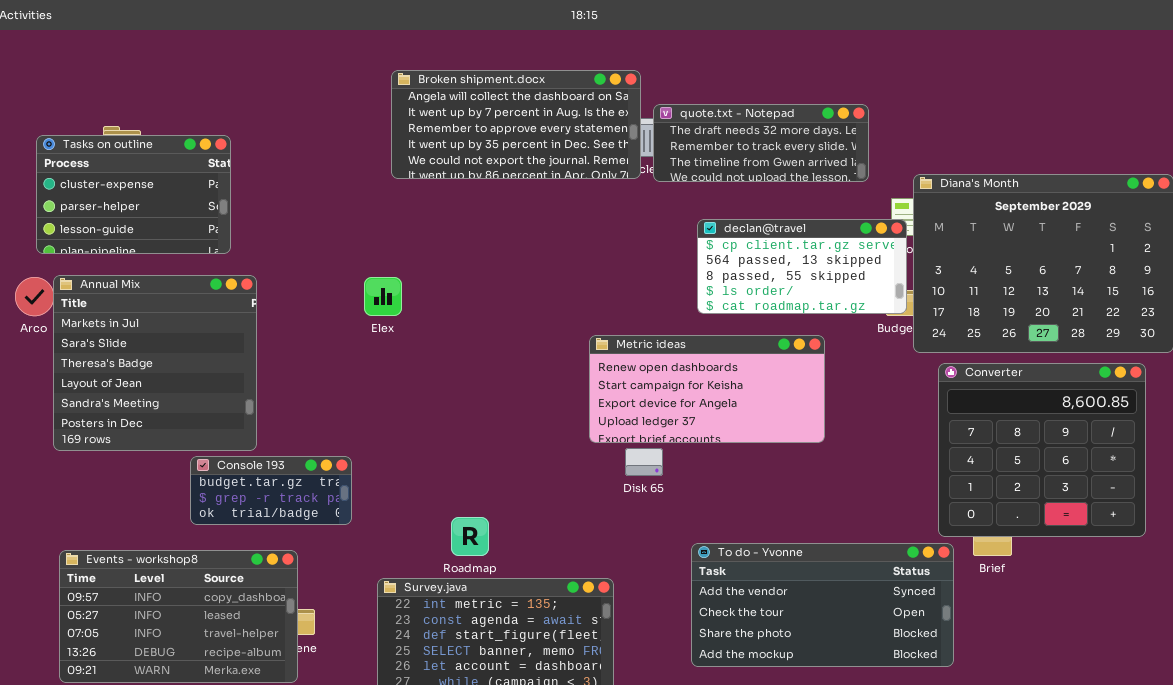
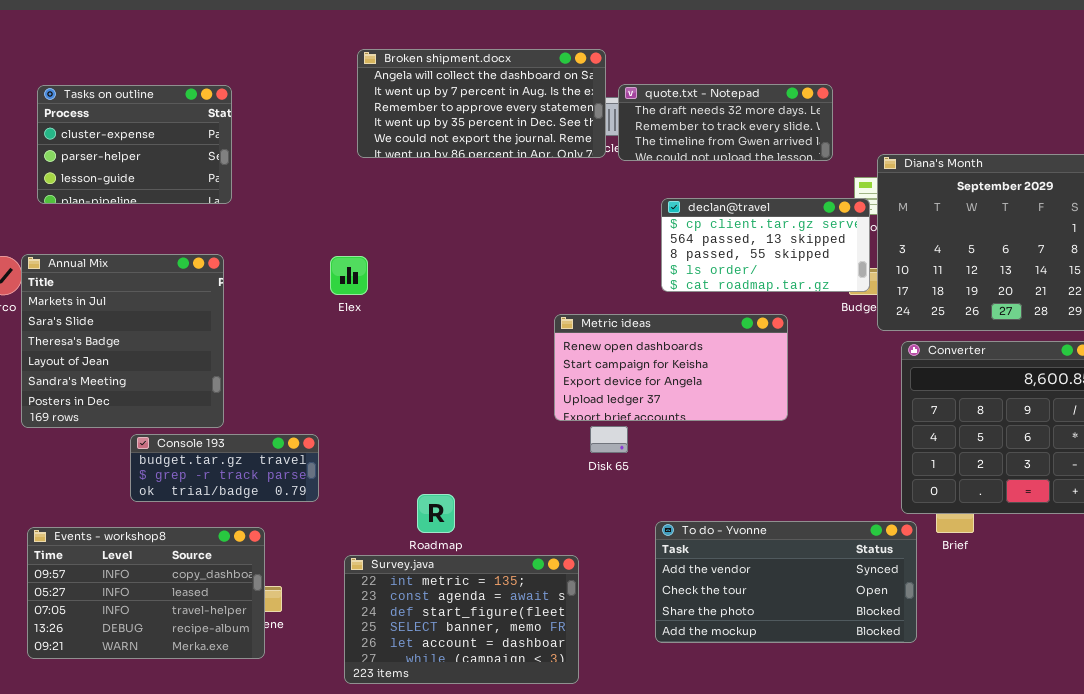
Tasks on outline: [36,135,231,254] -> [37,85,232,204], moved
Console 193: [190,456,352,525] -> [130,434,319,502], resized

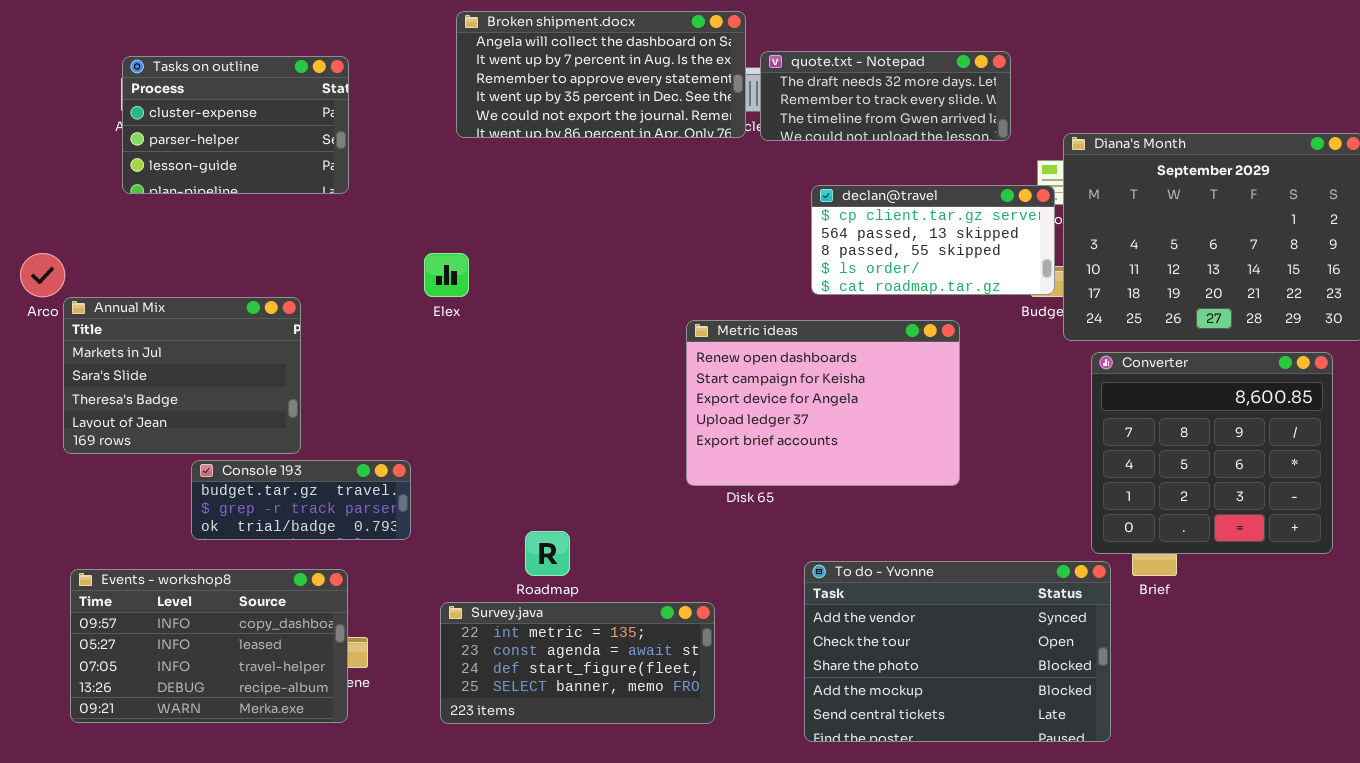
Tasks on outline: [37,85,232,204] -> [122,56,349,194], moved
Annual Mix: [21,254,224,428] -> [63,297,301,454], resized
Metric ideas: [554,314,788,421] -> [686,320,960,486], resized
To do - Yvonne: [655,521,917,643] -> [804,561,1111,742], resized
Survey.java: [344,555,579,684] -> [440,602,715,724], resized

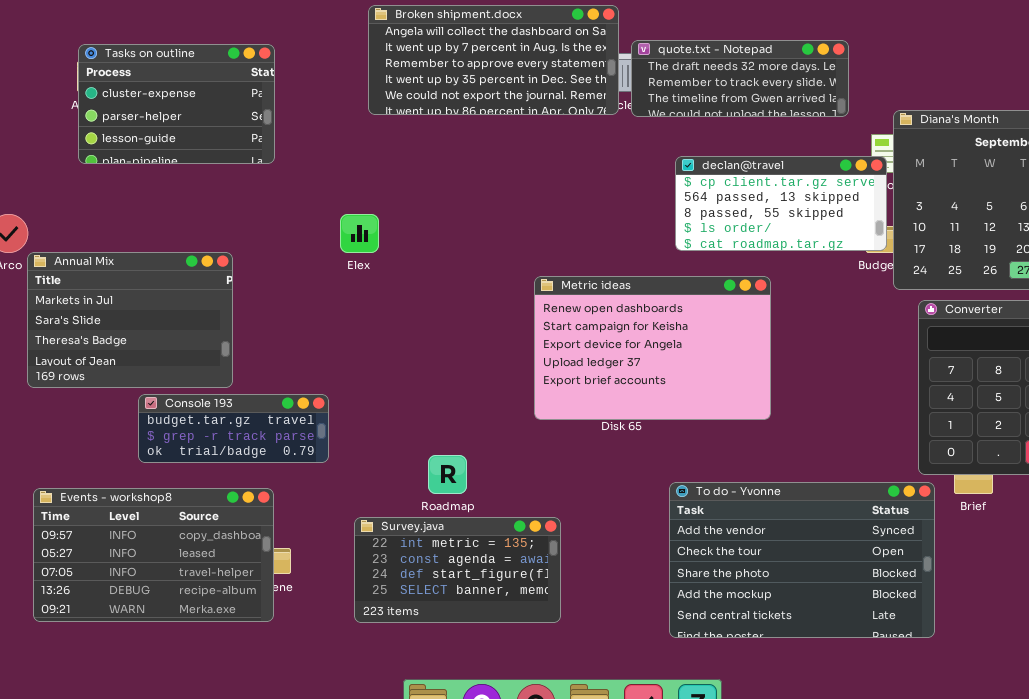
Metric ideas: [686,320,960,486] -> [534,276,771,420], moved
Survey.java: [440,602,715,724] -> [354,517,561,623], resized

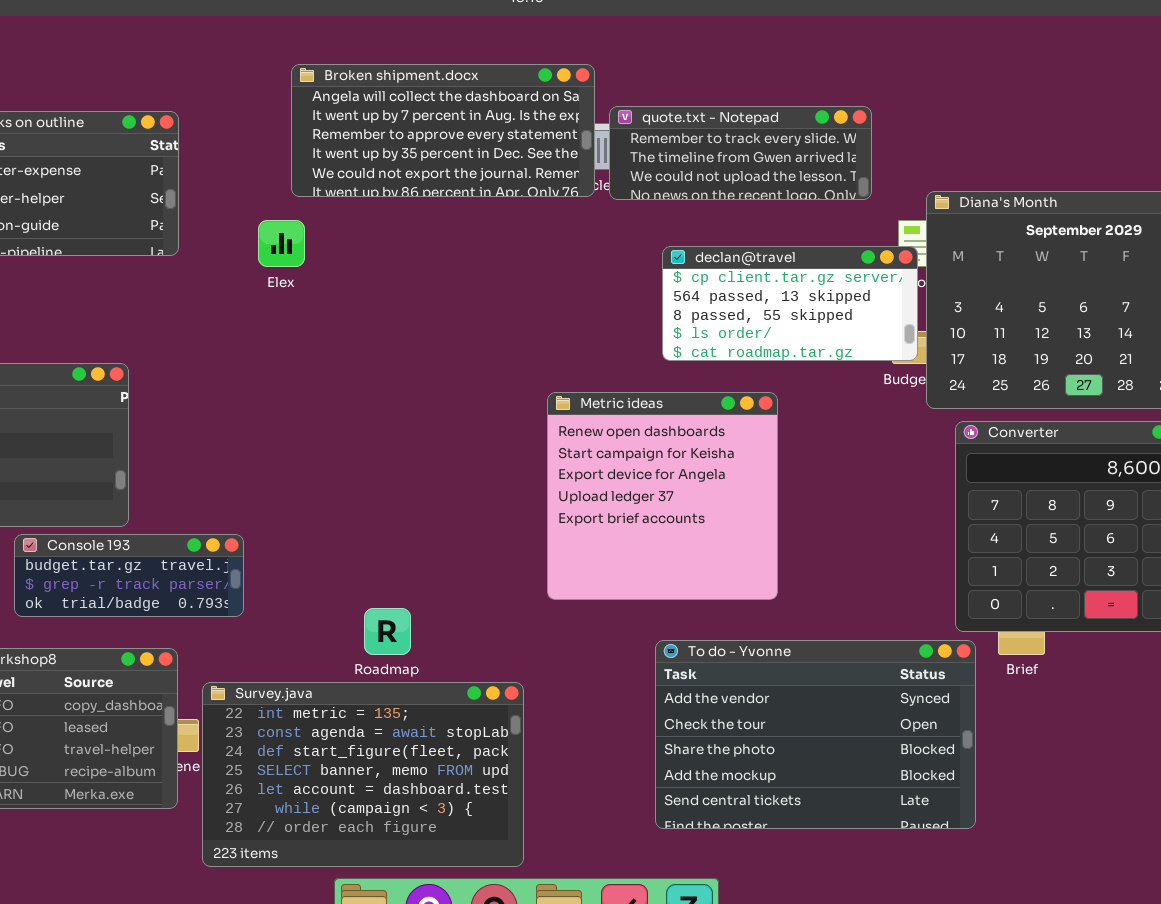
quote.txt - Notepad: [631,40,849,117] -> [609,106,872,200], scrolled down 1 row
Elex: [340,214,379,253] -> [258,220,305,267], moved
Metric ideas: [534,276,771,420] -> [547,392,778,600], resized
Survey.java: [354,517,561,623] -> [202,682,524,867], resized

